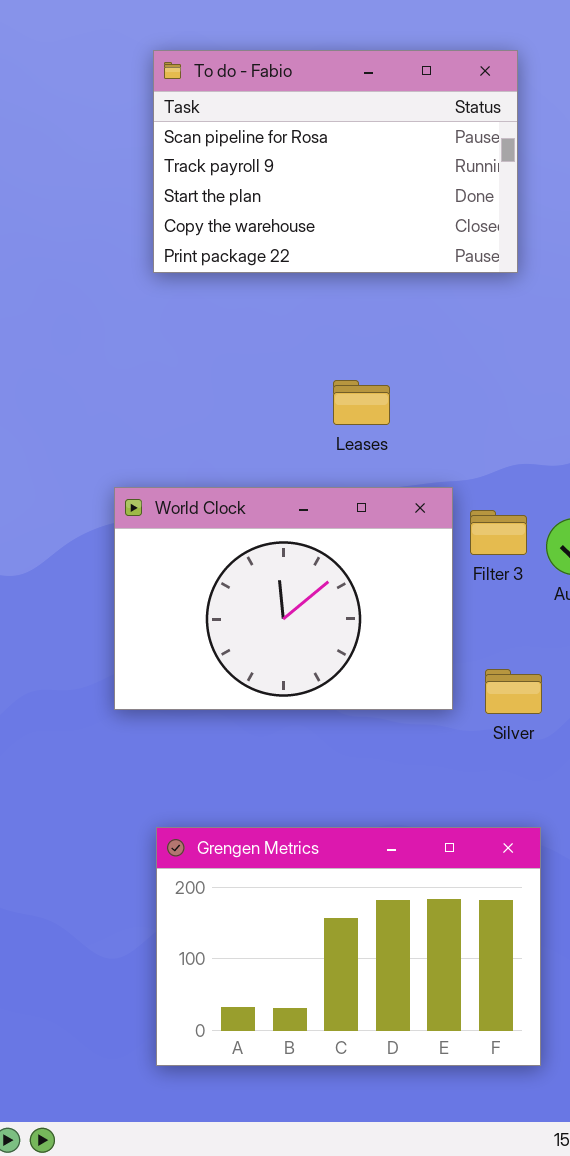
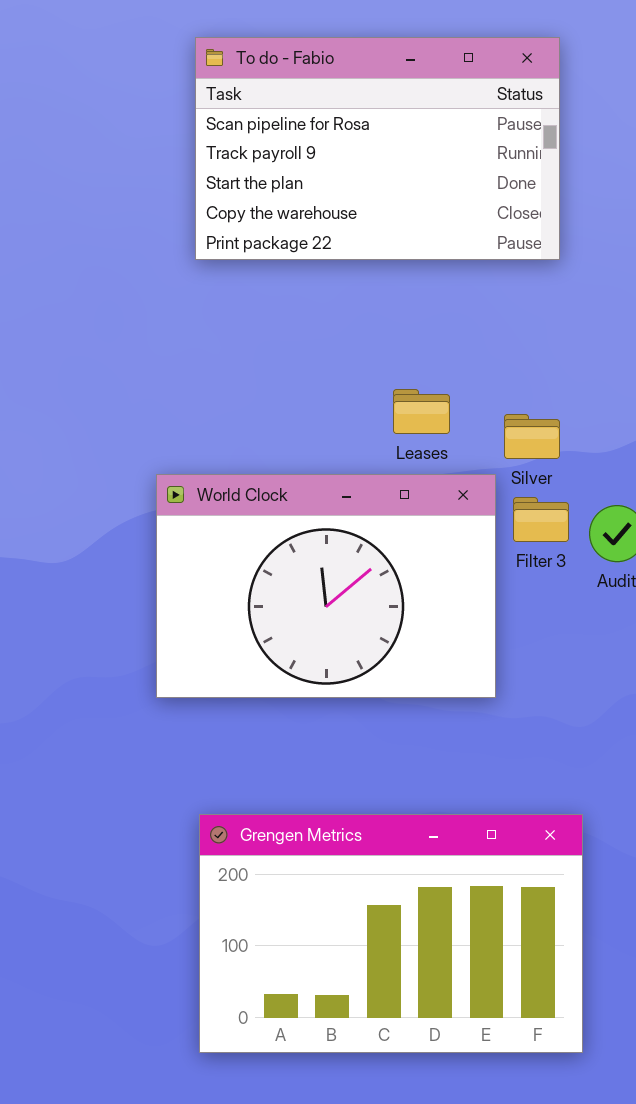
Leases: [333,380,390,425] -> [393,389,450,434], moved
Silver: [485,669,542,714] -> [504,414,560,459], moved

